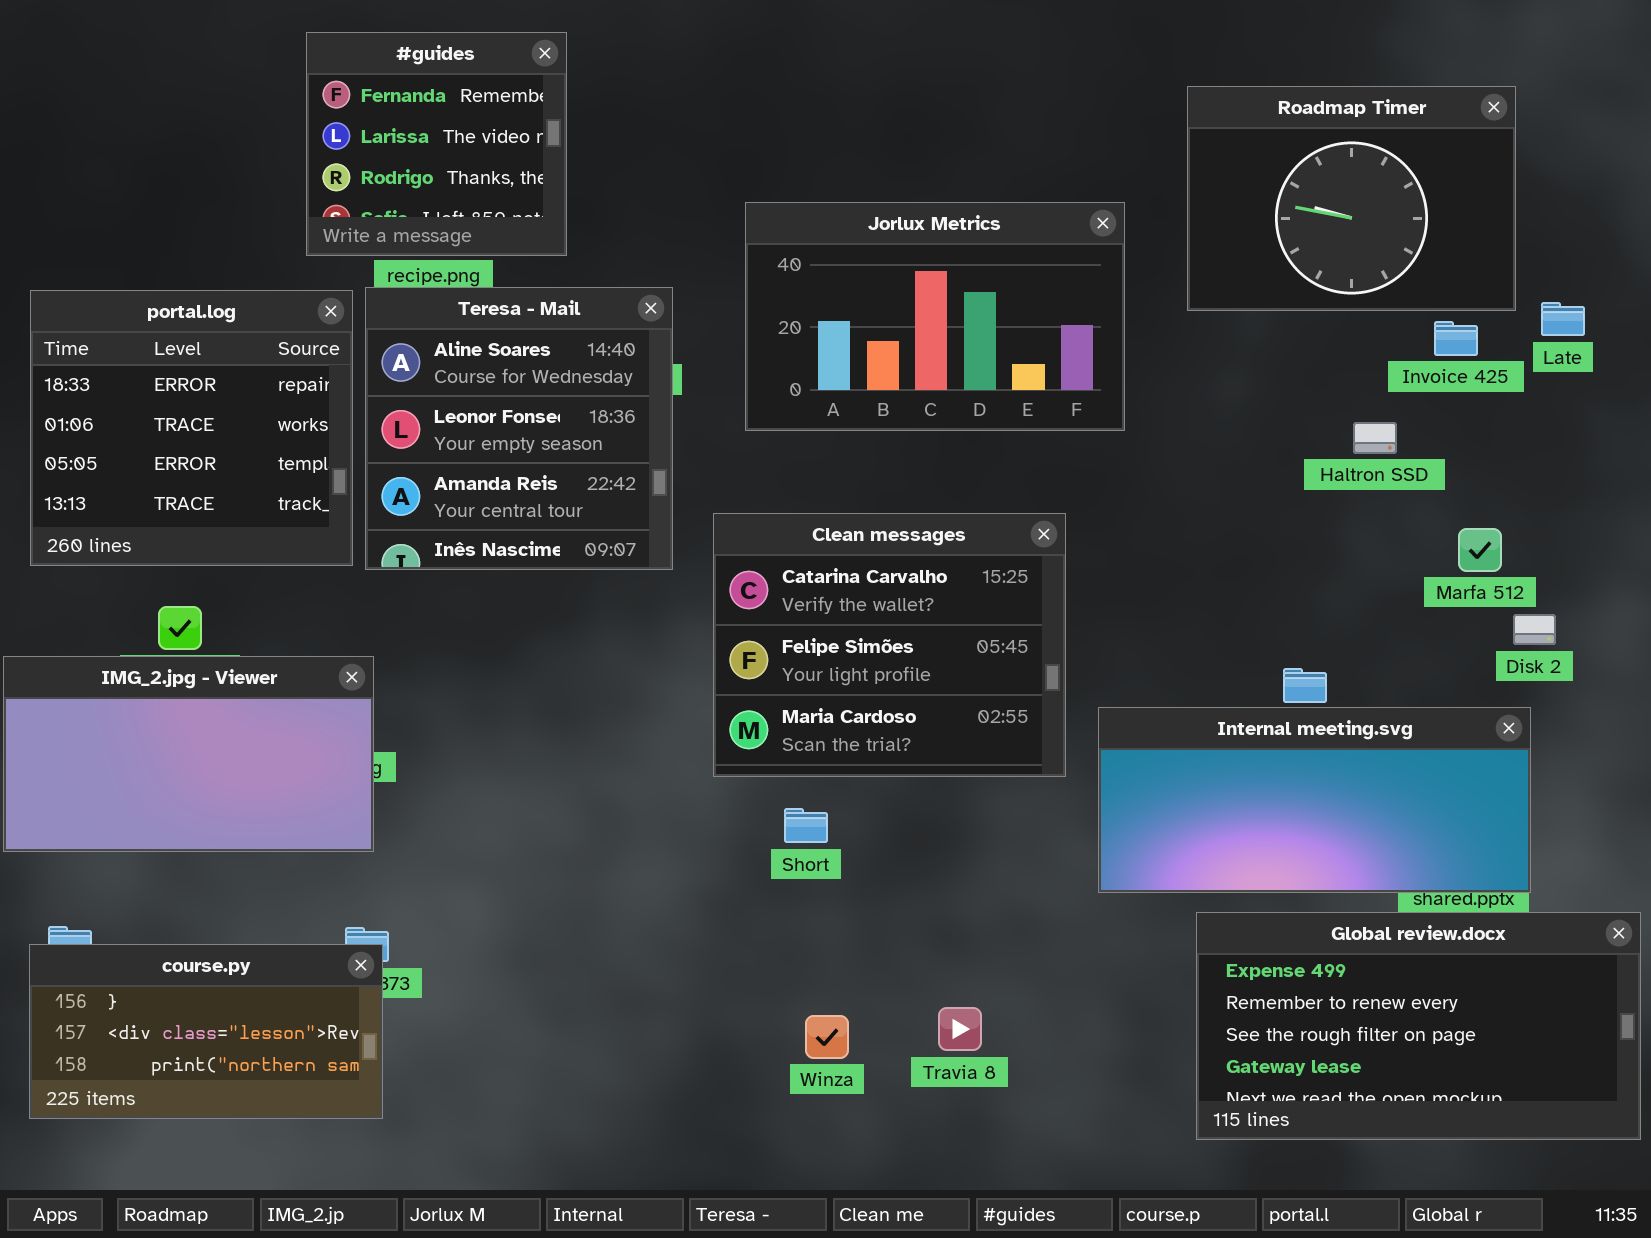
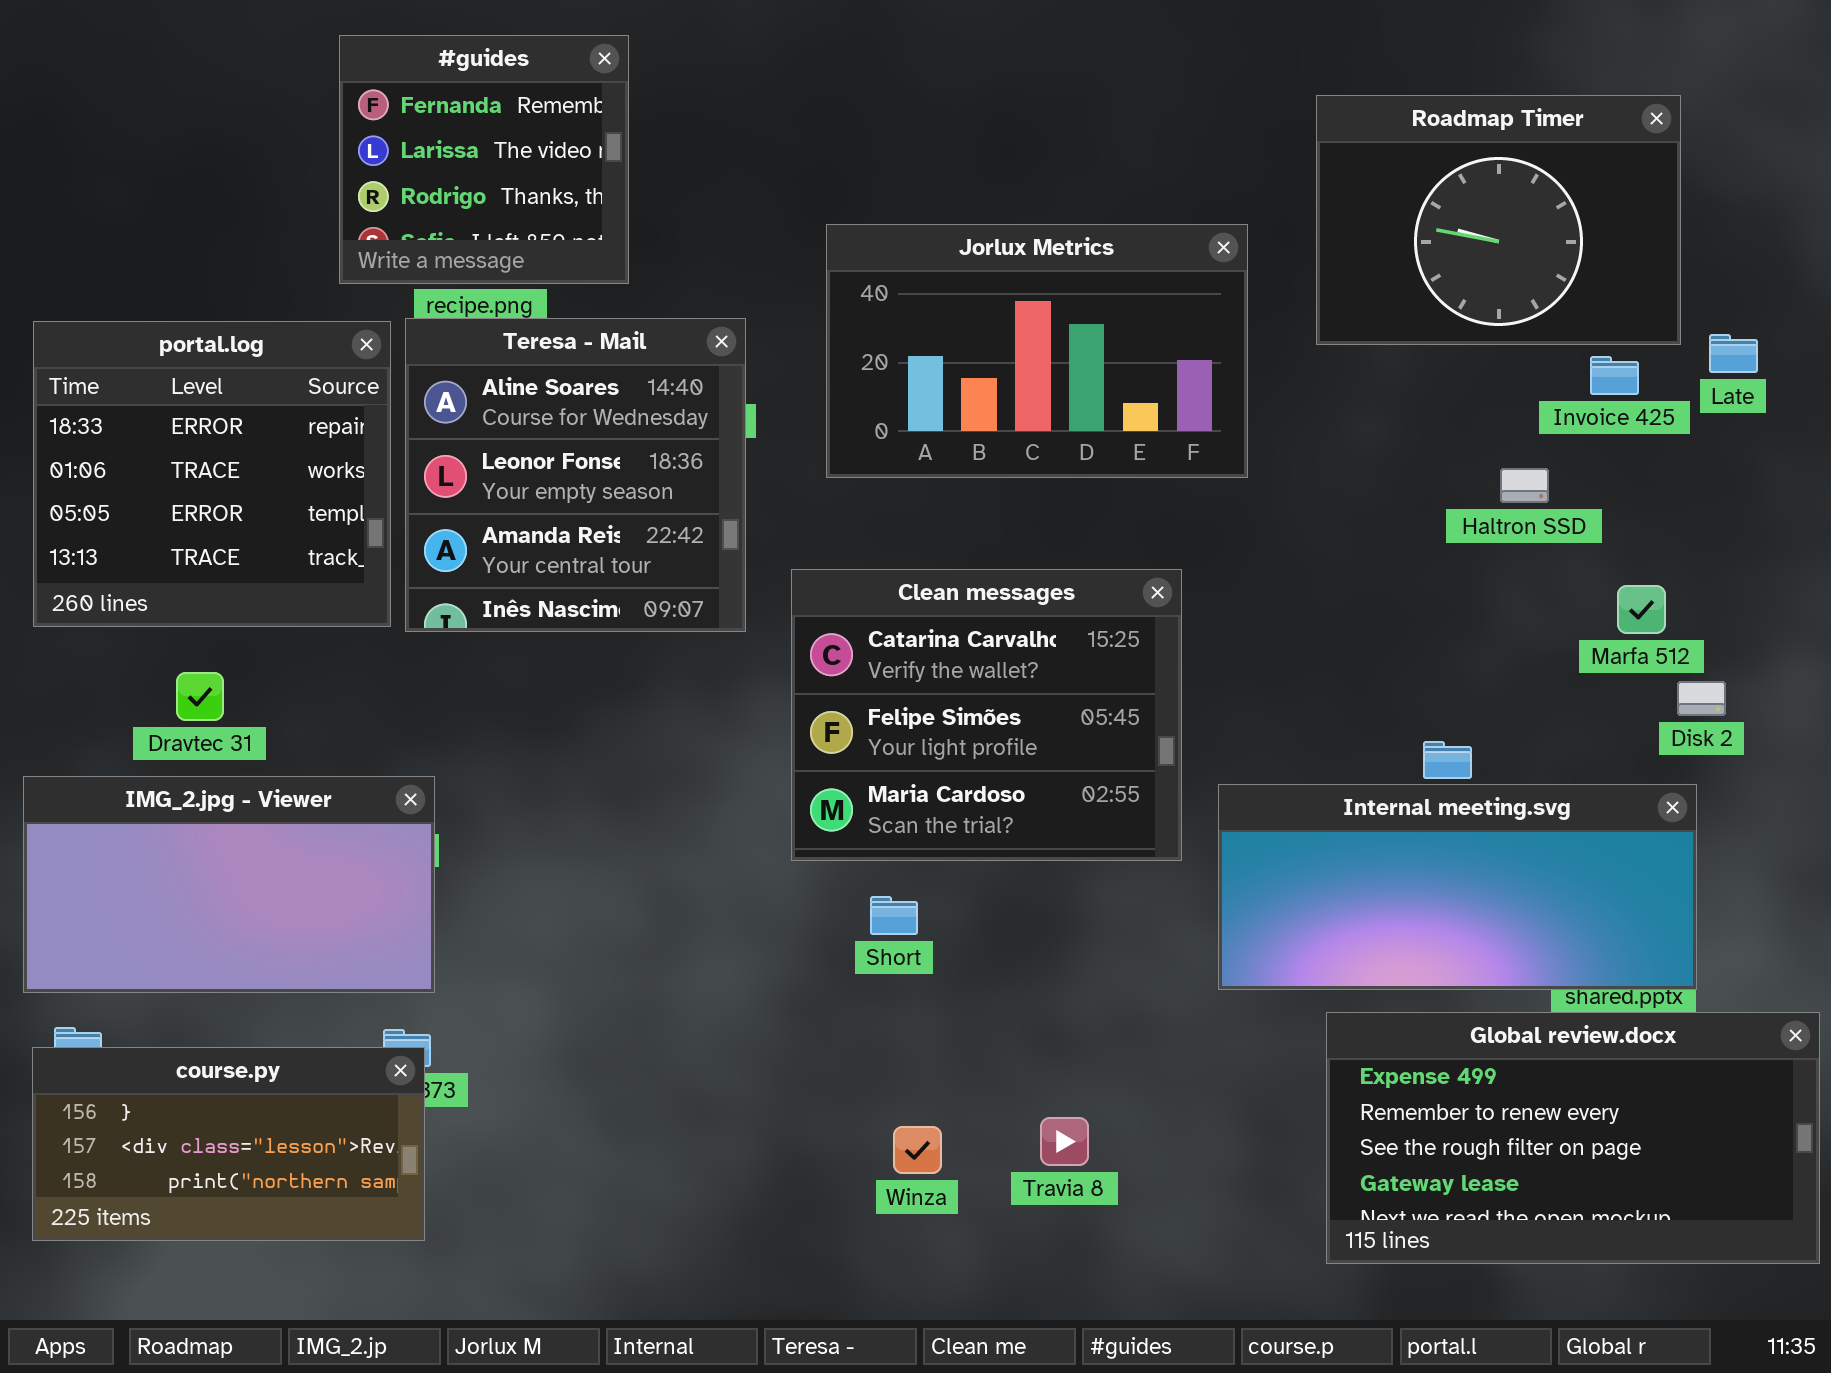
IMG_2.jpg - Viewer: [3,656,374,852] -> [23,776,435,993], moved

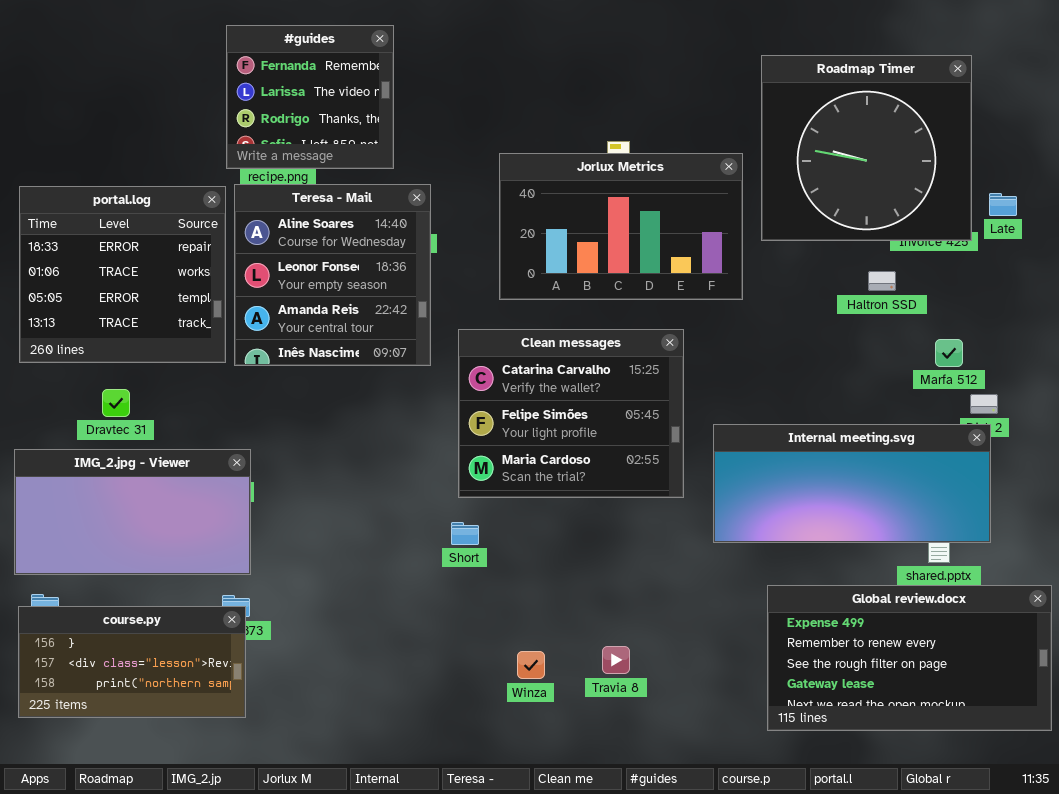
#guides: [339,35,629,284] -> [226,25,394,169], moved
Roadmap Timer: [1316,95,1681,345] -> [761,55,972,241], resized
Jorlux Metrics: [826,224,1248,478] -> [499,153,743,300], moved
Internal meeting.svg: [1218,784,1697,990] -> [713,424,991,543], moved
Short: [870,896,918,935] -> [451,522,479,545], moved

